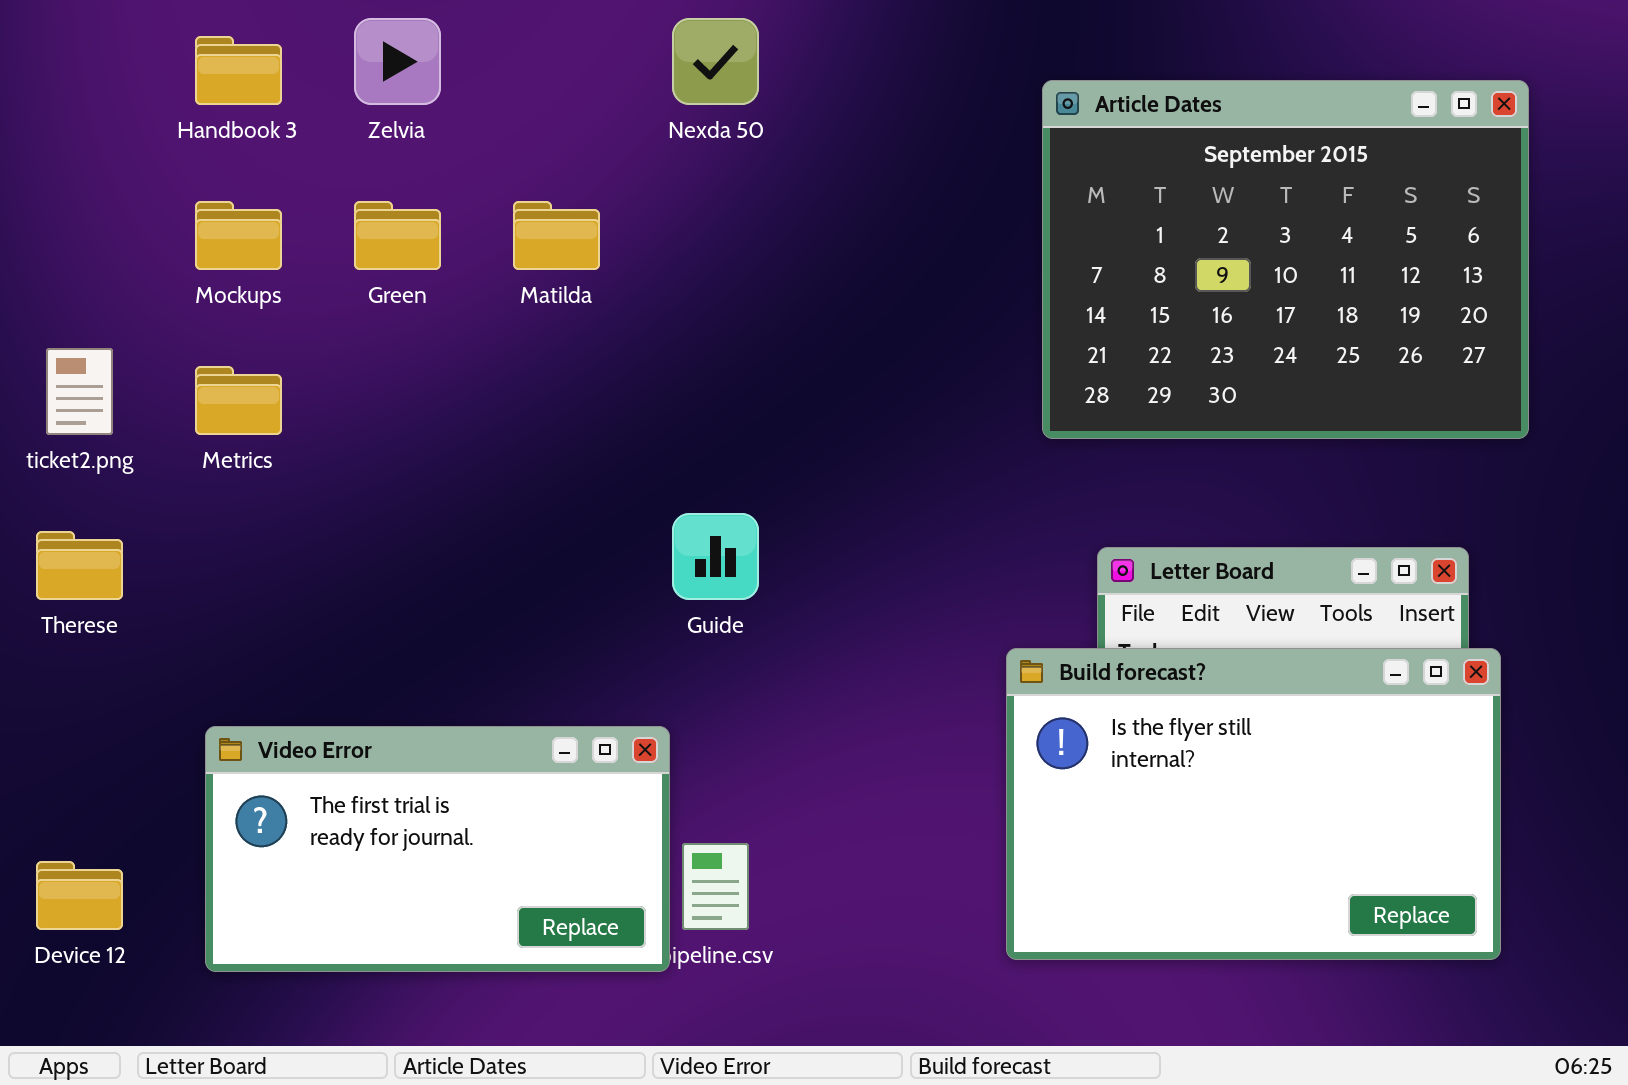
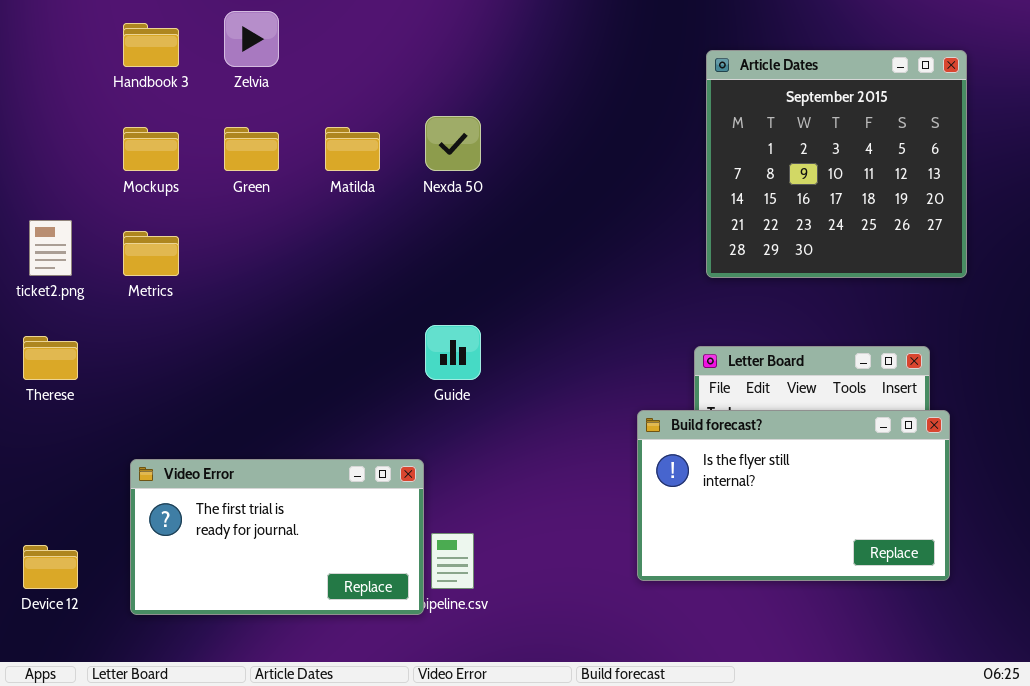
Nexda 50: [672,18,759,105] -> [425,116,481,171], moved
Article Dates: [1042,80,1529,439] -> [706,50,967,278], resized
Build forecast?: [1006,648,1501,960] -> [637,410,950,581], resized

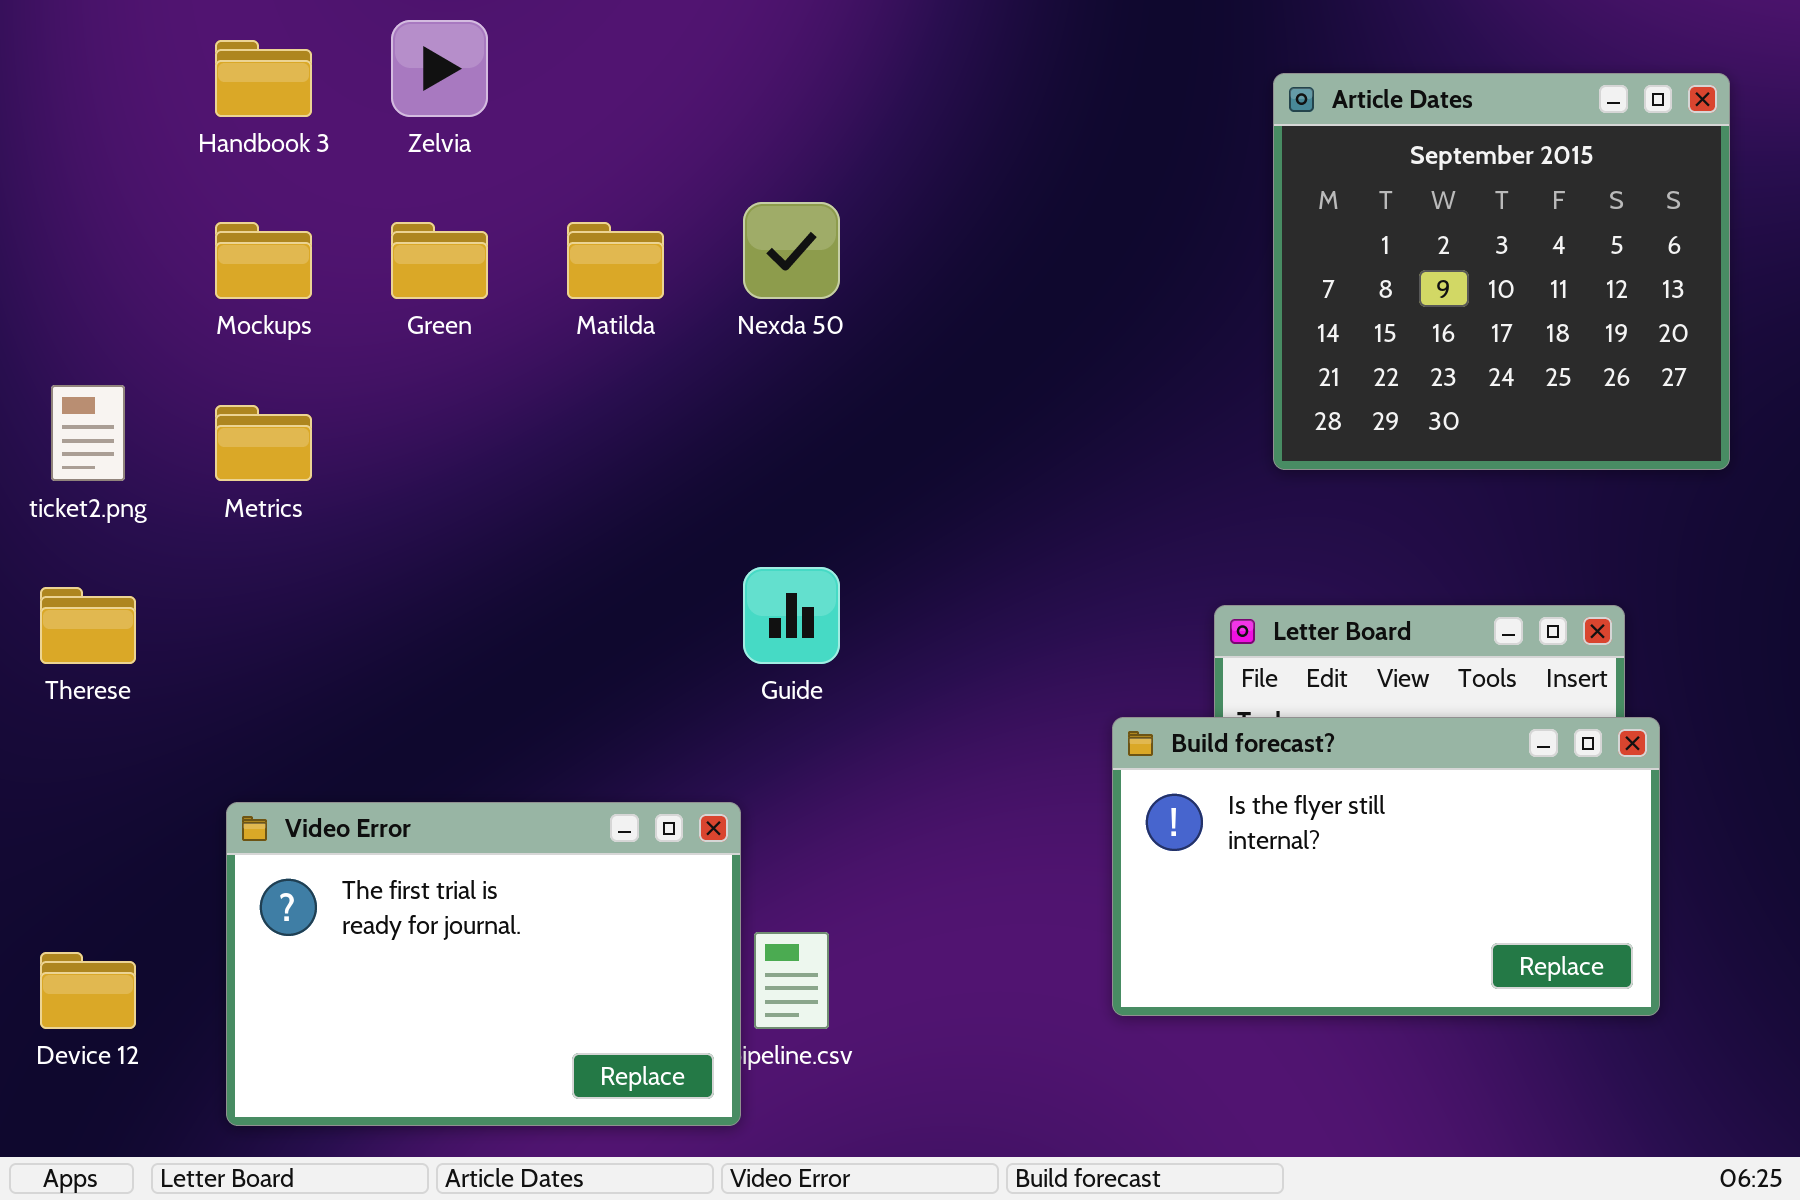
Article Dates: [706,50,967,278] -> [1273,73,1730,470], moved
Video Error: [130,459,424,615] -> [226,802,741,1126], resized

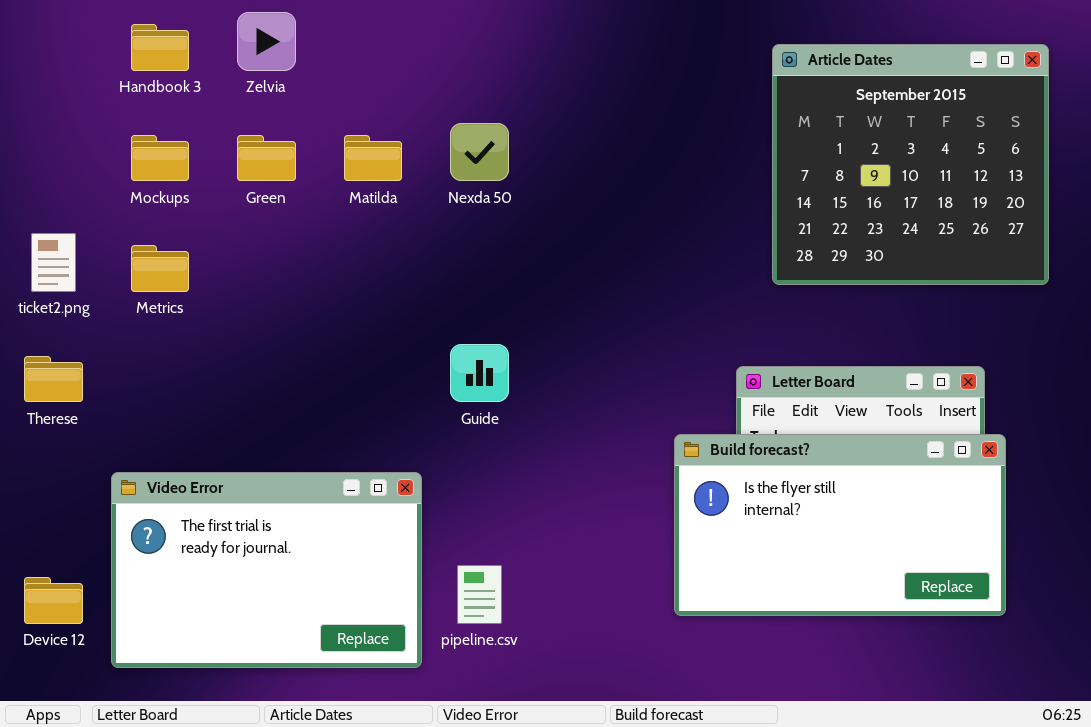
Video Error: [226,802,741,1126] -> [111,472,422,668], moved

